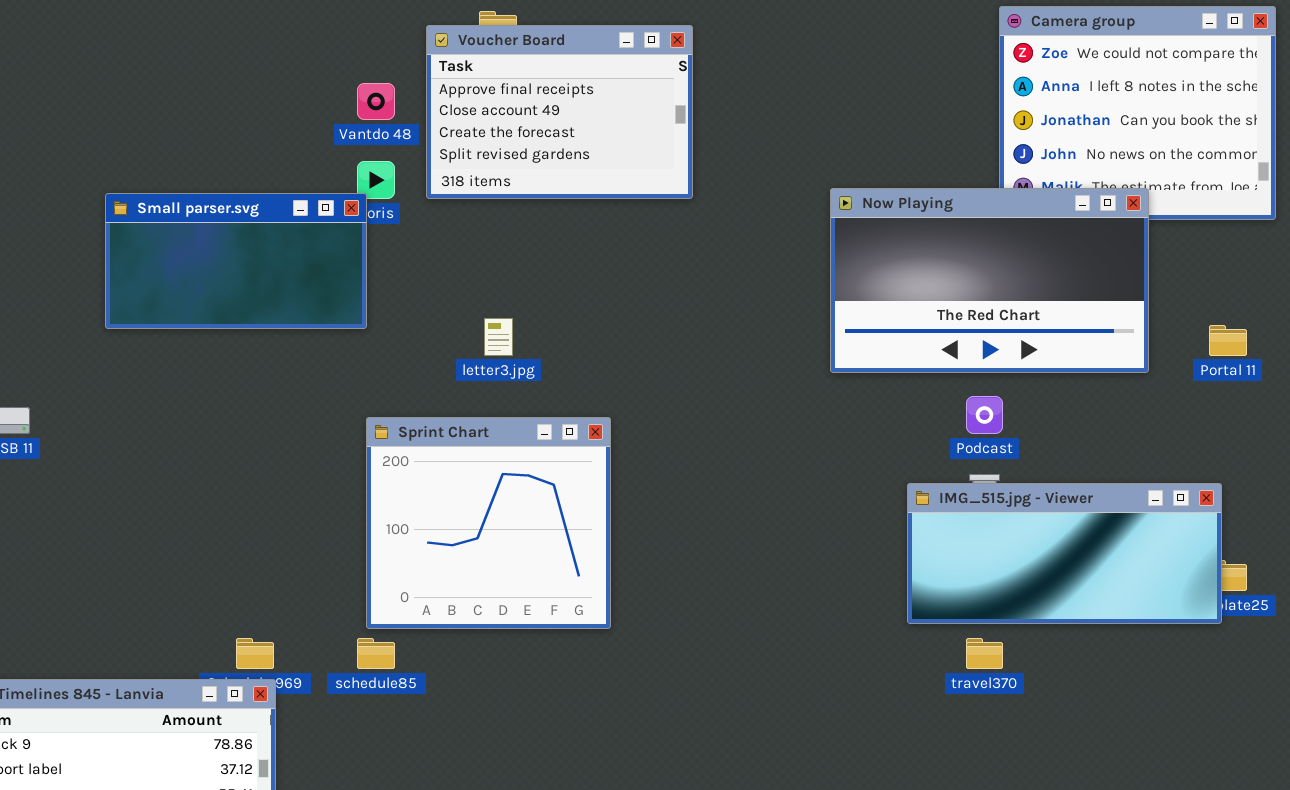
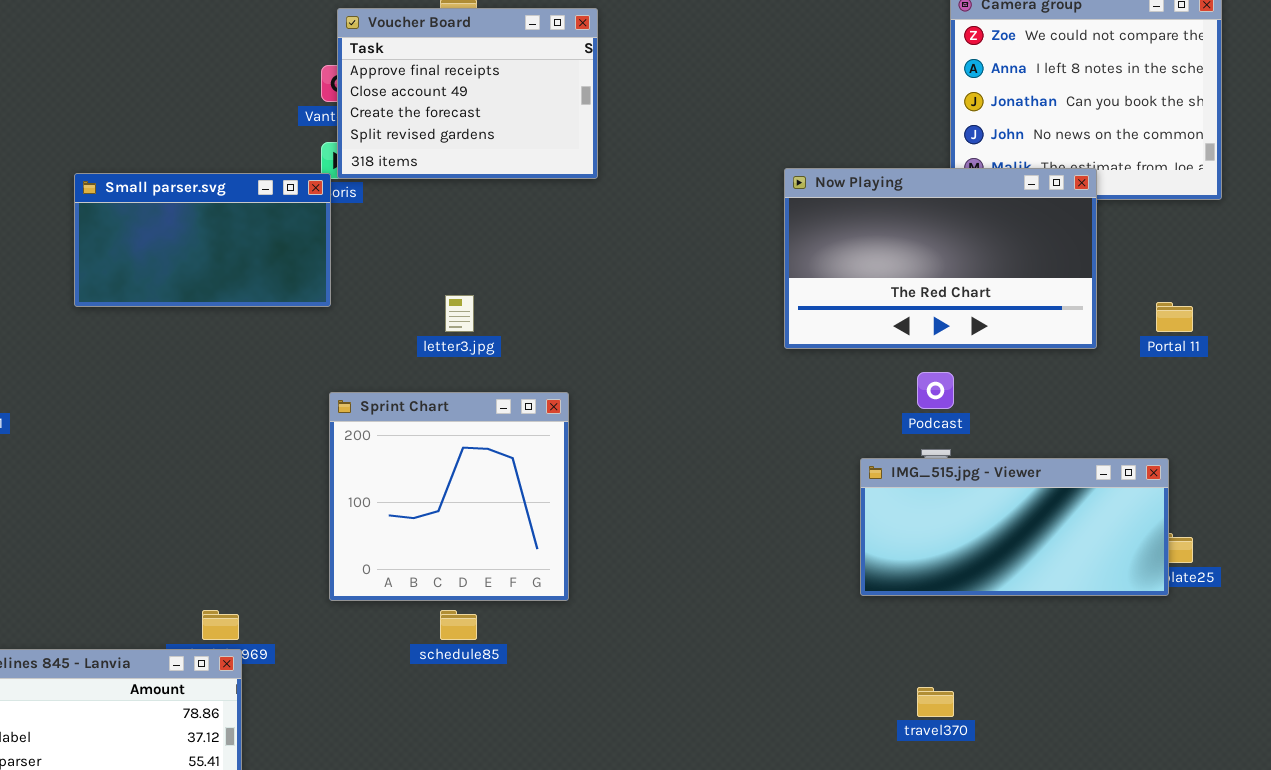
Voucher Board: [426,25,693,199] -> [337,8,598,179], moved
schedule85: [357,638,395,669] -> [440,610,477,640], moved
travel370: [966,638,1003,669] -> [917,687,954,717], moved

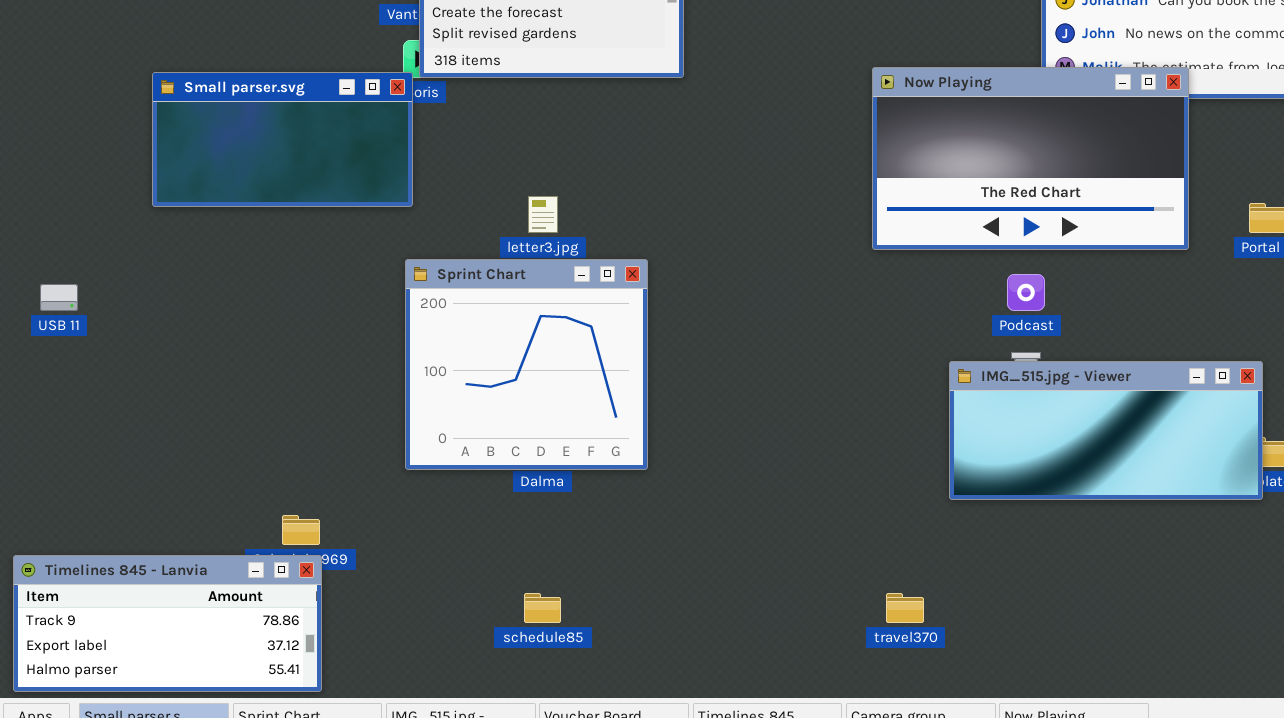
Sprint Chart: [329,392,569,601] -> [405,259,648,470], moved
schedule85: [440,610,477,640] -> [524,593,561,623], moved
travel370: [917,687,954,717] -> [886,593,924,623], moved

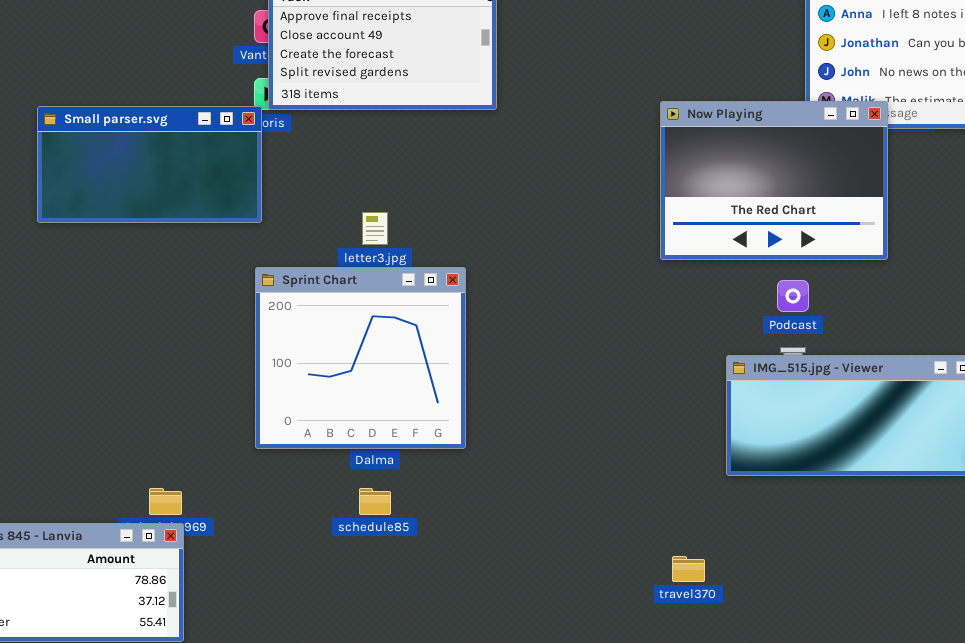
Now Playing: [872,67,1189,250] -> [660,101,888,260], resized
schedule85: [524,593,561,623] -> [359,488,391,515], moved

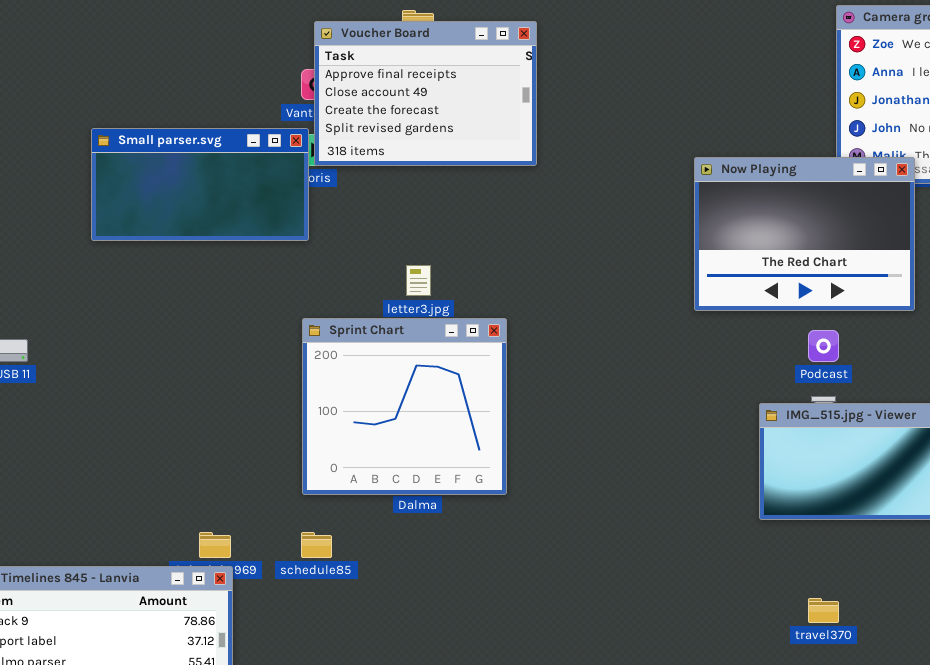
Small parser.svg: [37,106,262,223] -> [91,128,309,241], moved
schedule85: [359,488,391,515] -> [301,532,332,558], moved
travel370: [672,556,705,582] -> [808,598,839,623], moved

